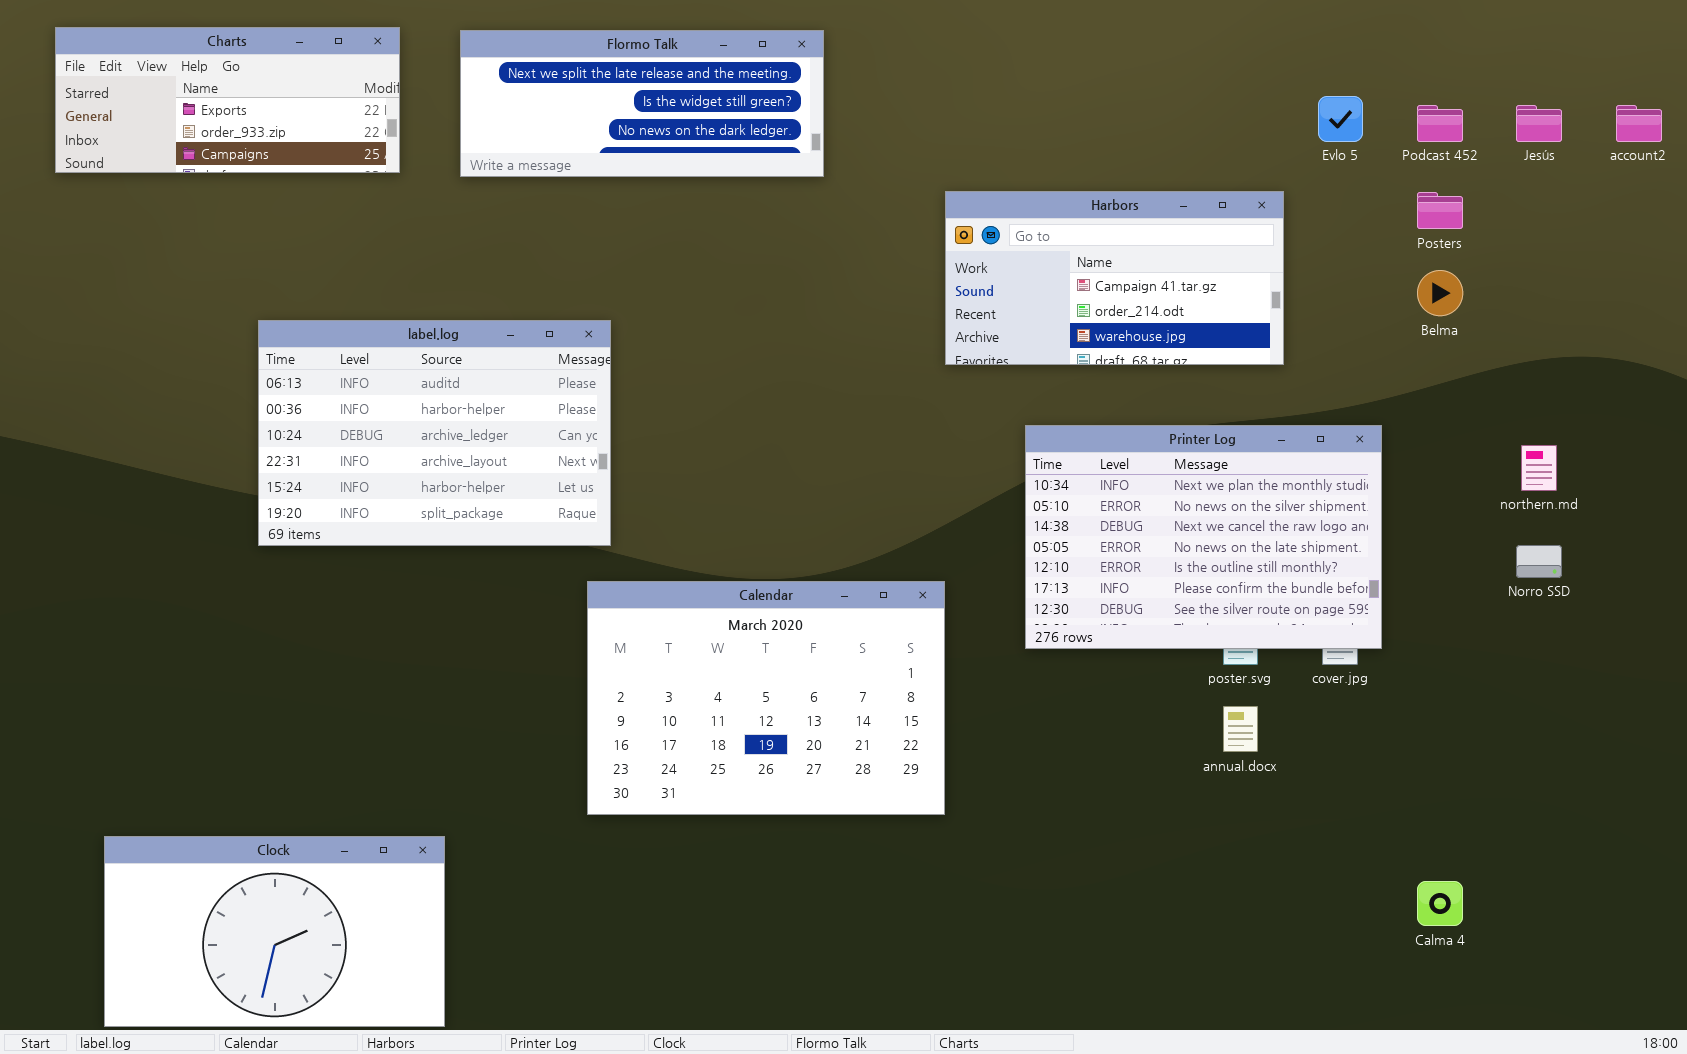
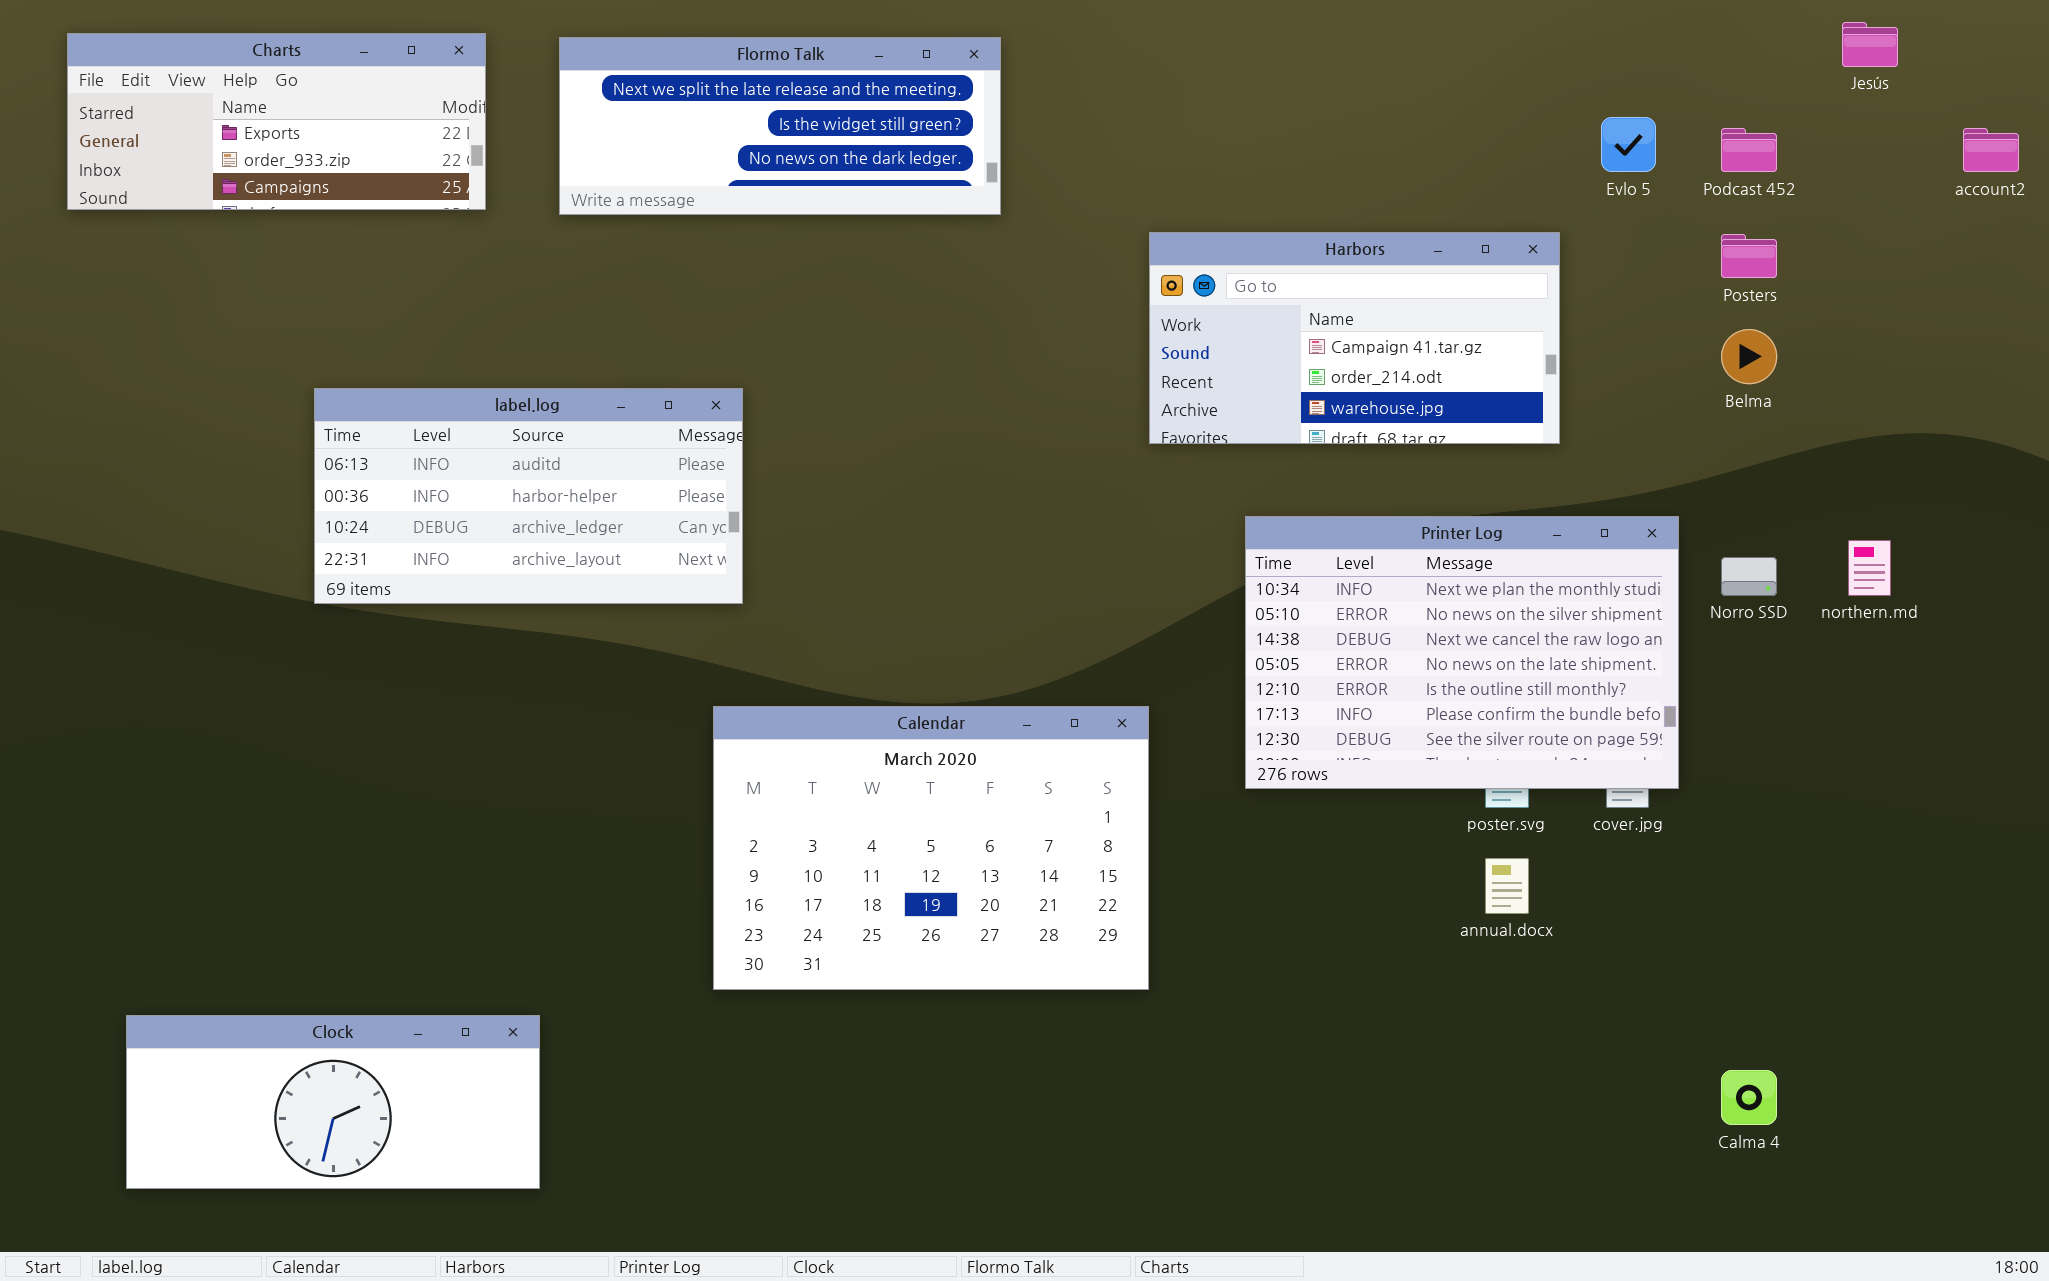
Jesús: [1516,105,1562,142] -> [1842,22,1898,67], moved
label.log: [258,320,611,546] -> [314,388,743,604], resized
Norro SSD: [1516,545,1562,578] -> [1721,557,1777,596], moved
Clock: [104,836,445,1027] -> [126,1015,540,1189], resized

